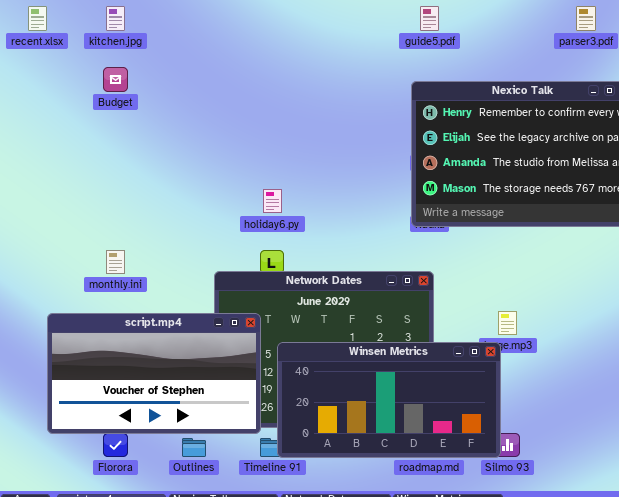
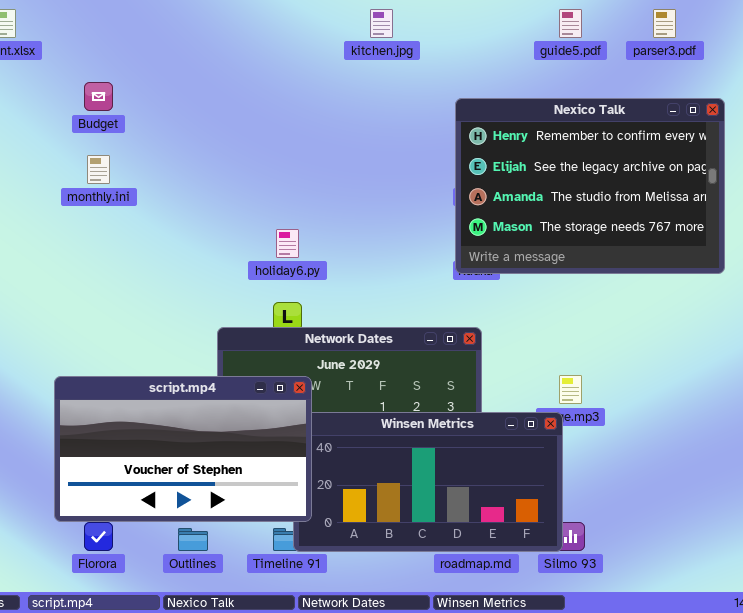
kitchen.jpg: [106,6,125,31] -> [370,9,393,38], moved
guide5.pdf: [420,6,439,31] -> [559,9,582,38], moved
monthly.ini: [106,250,125,274] -> [87,155,110,184], moved
script.mp4: [47,313,261,434] -> [54,376,312,522], moved

